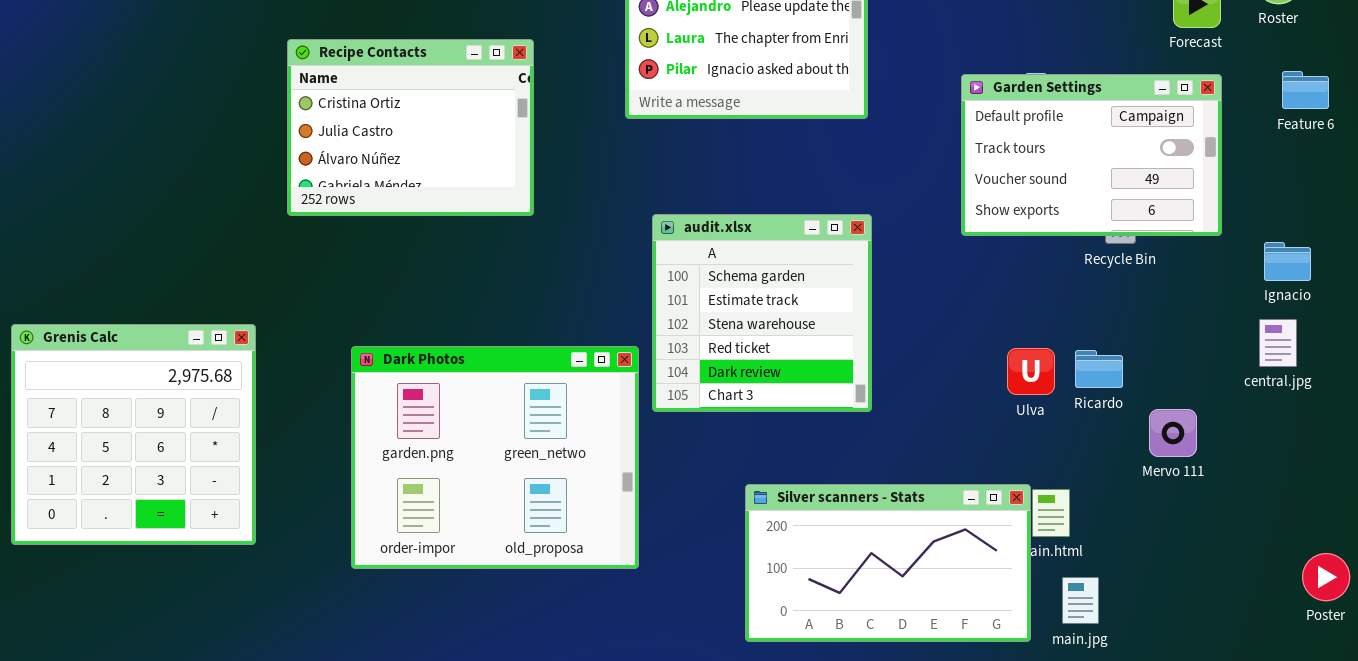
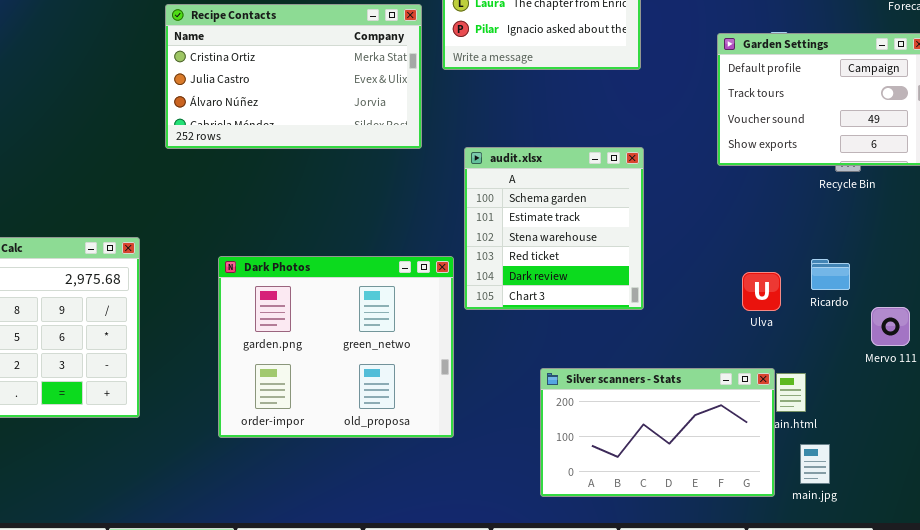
Recipe Contacts: [287,39,534,216] -> [165,4,422,149], resized
Ulva: [1007,348,1055,395] -> [742,272,781,311], moved

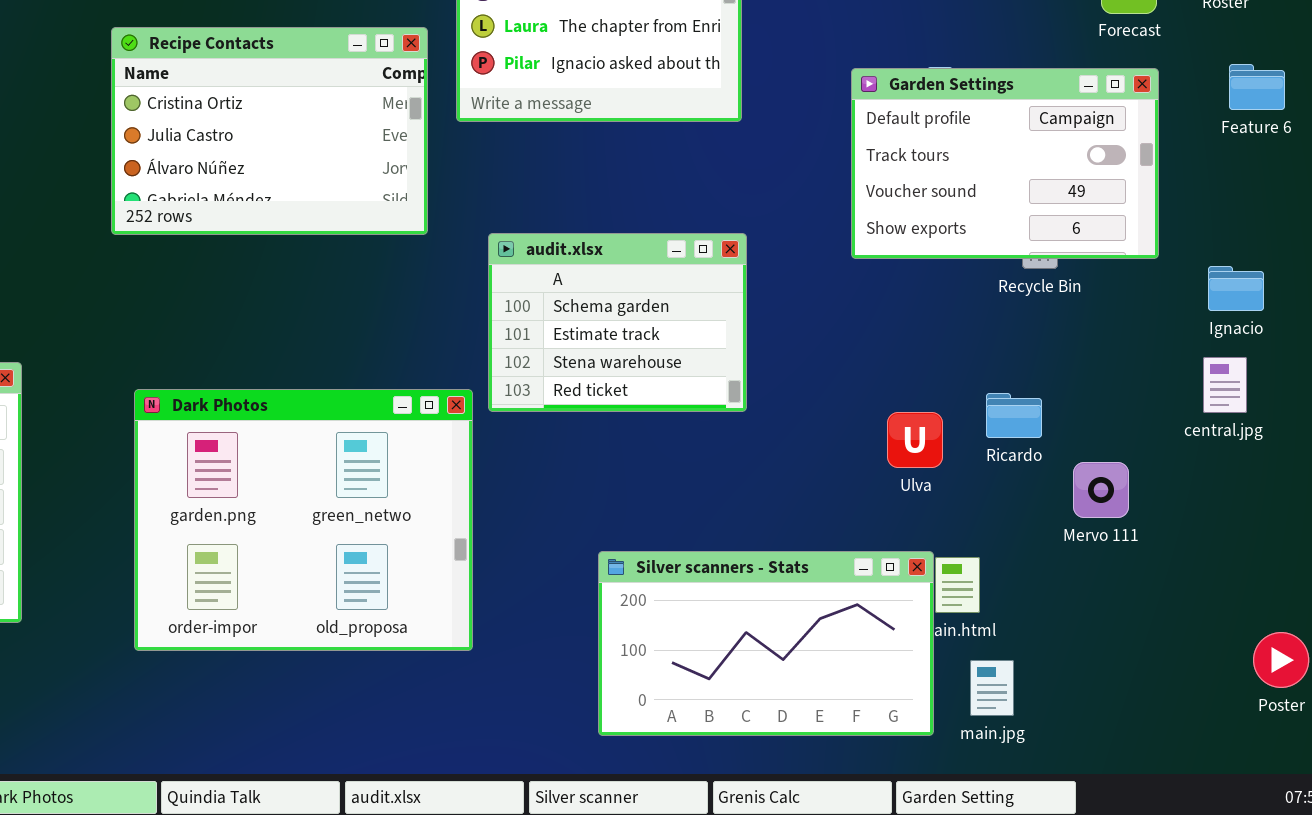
Recipe Contacts: [165,4,422,149] -> [111,27,428,235], resized
audit.xlsx: [464,147,644,310] -> [488,233,747,412], resized

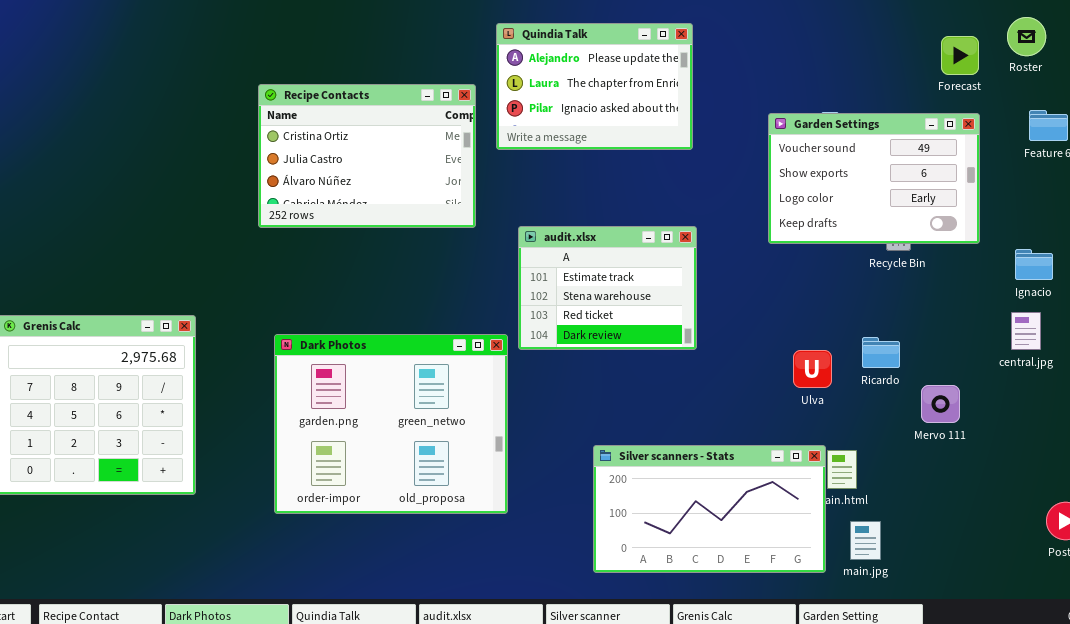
Garden Settings: [851,68,1159,259] -> [768,113,980,244], scrolled down 2 rows
audit.xlsx: [488,233,747,412] -> [518,226,697,350], scrolled down 1 row

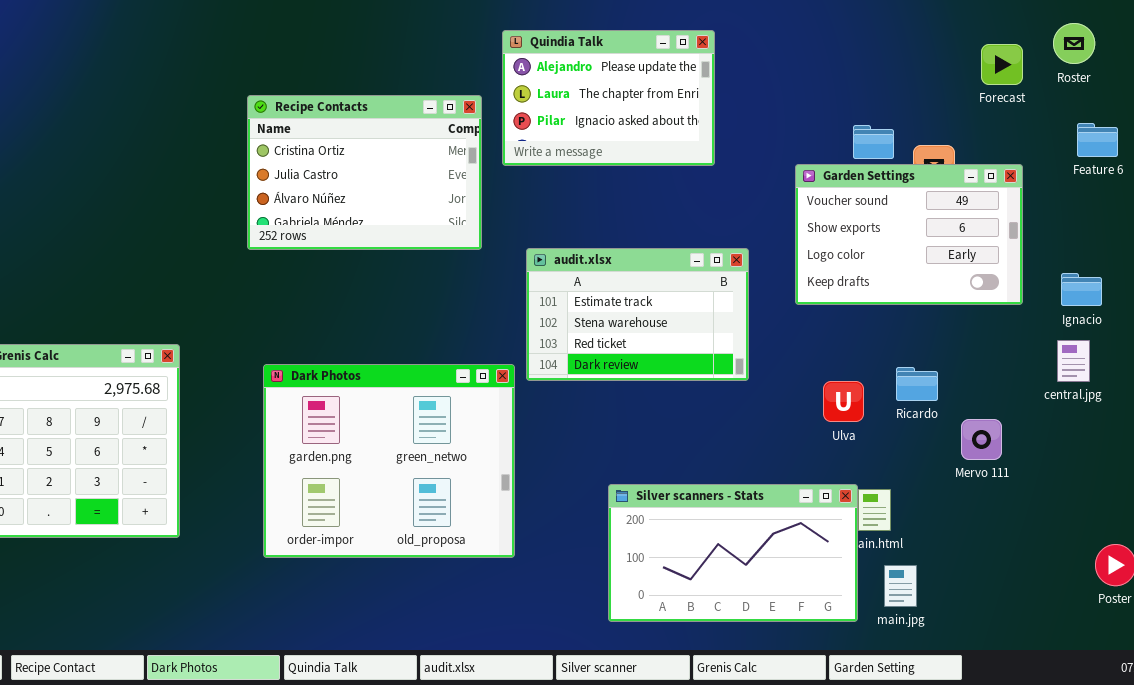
Garden Settings: [768,113,980,244] -> [795,164,1023,305], moved
audit.xlsx: [518,226,697,350] -> [526,248,749,381], resized

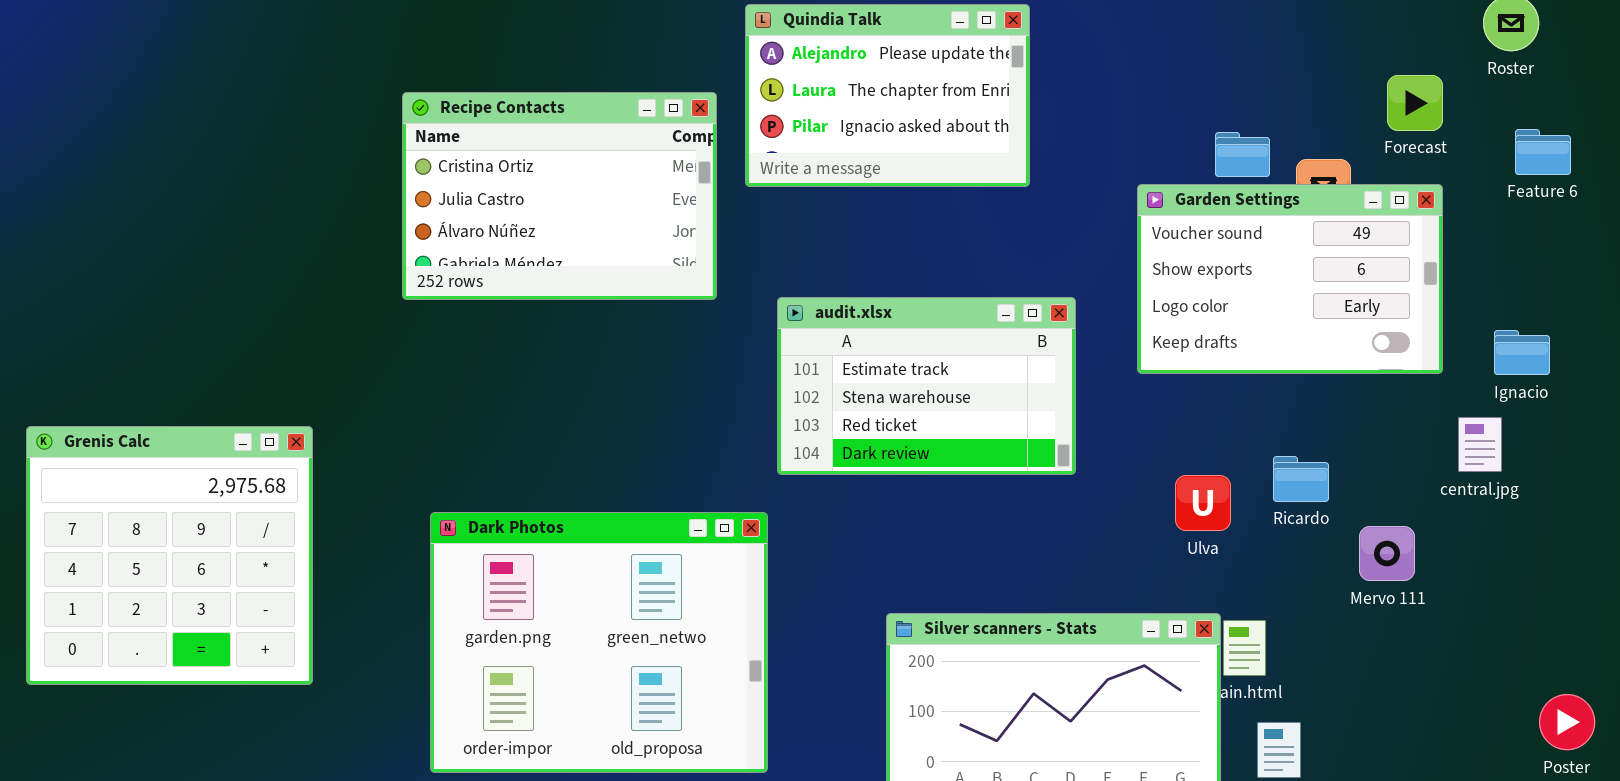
Forecast: [981,44,1023,85] -> [1387,75,1443,131], moved
central.jpg: [1057,340,1090,382] -> [1458,417,1502,472], moved
Dark Photos: [263,364,515,558] -> [430,512,768,773], moved

